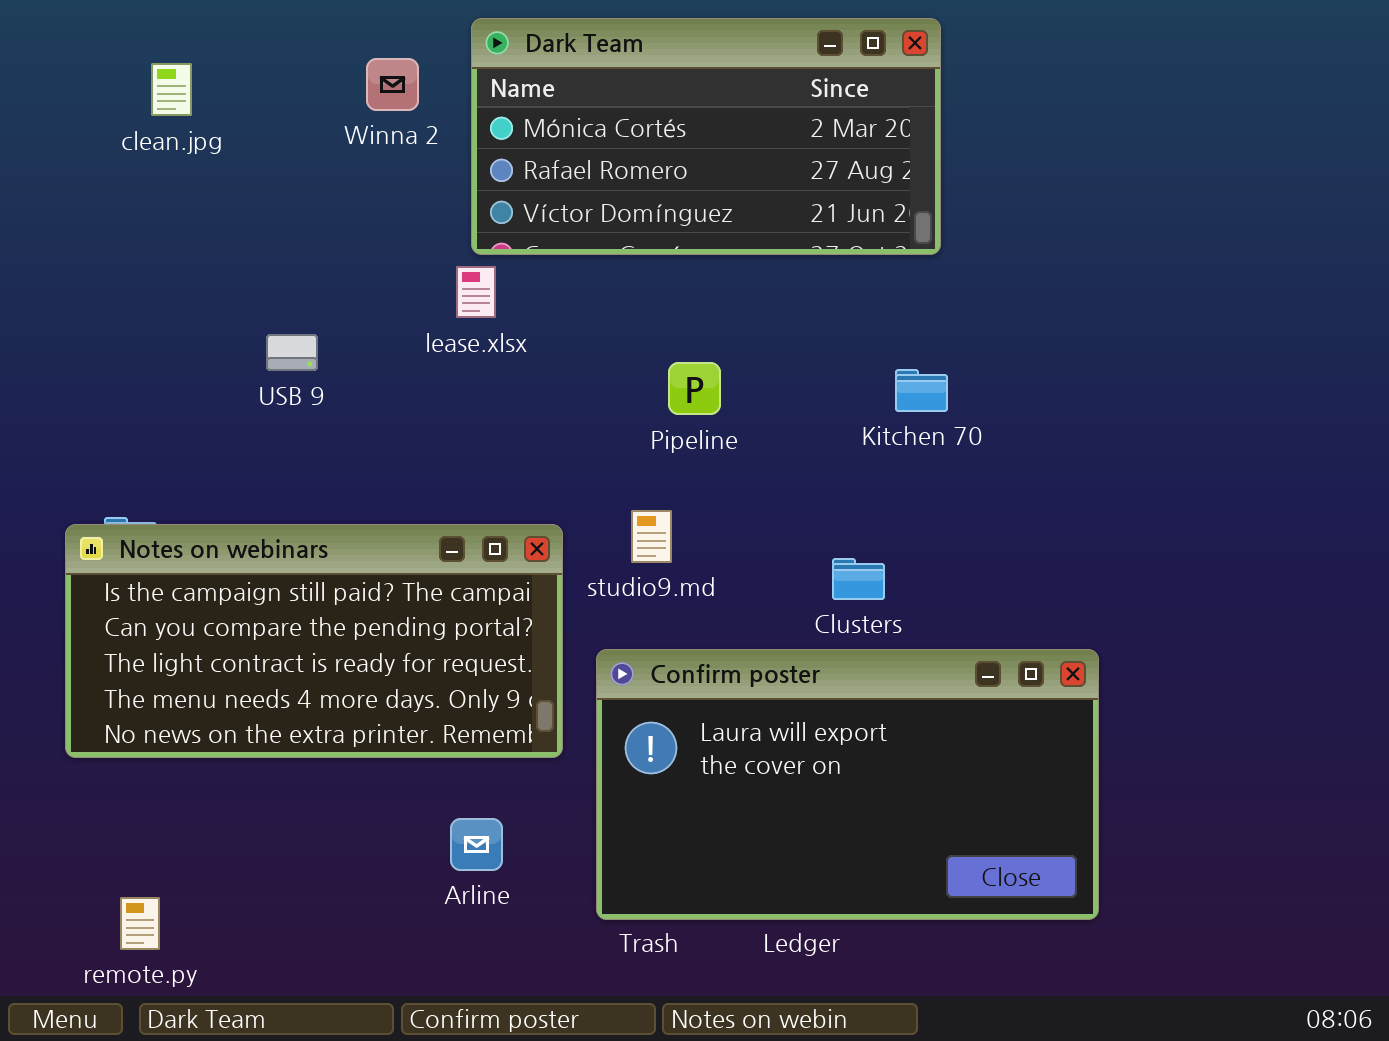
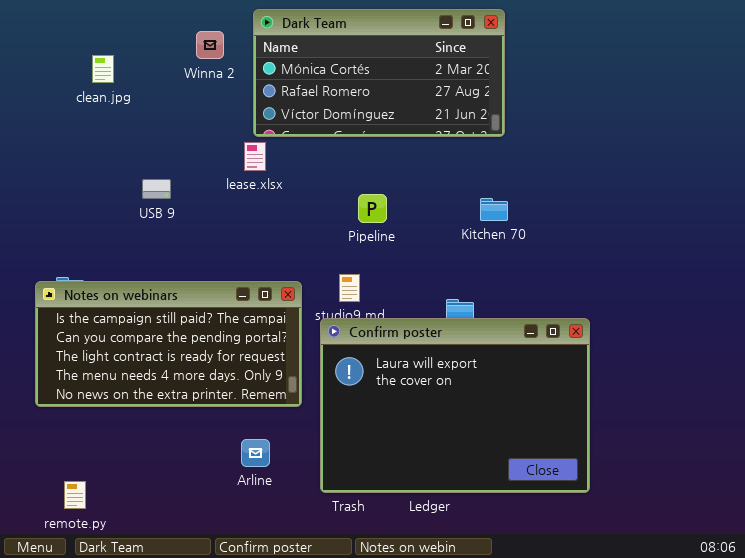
clean.jpg: [151,63,192,116] -> [92,55,114,83], moved
Confirm poster: [596,649,1099,920] -> [320,318,590,493], resized

